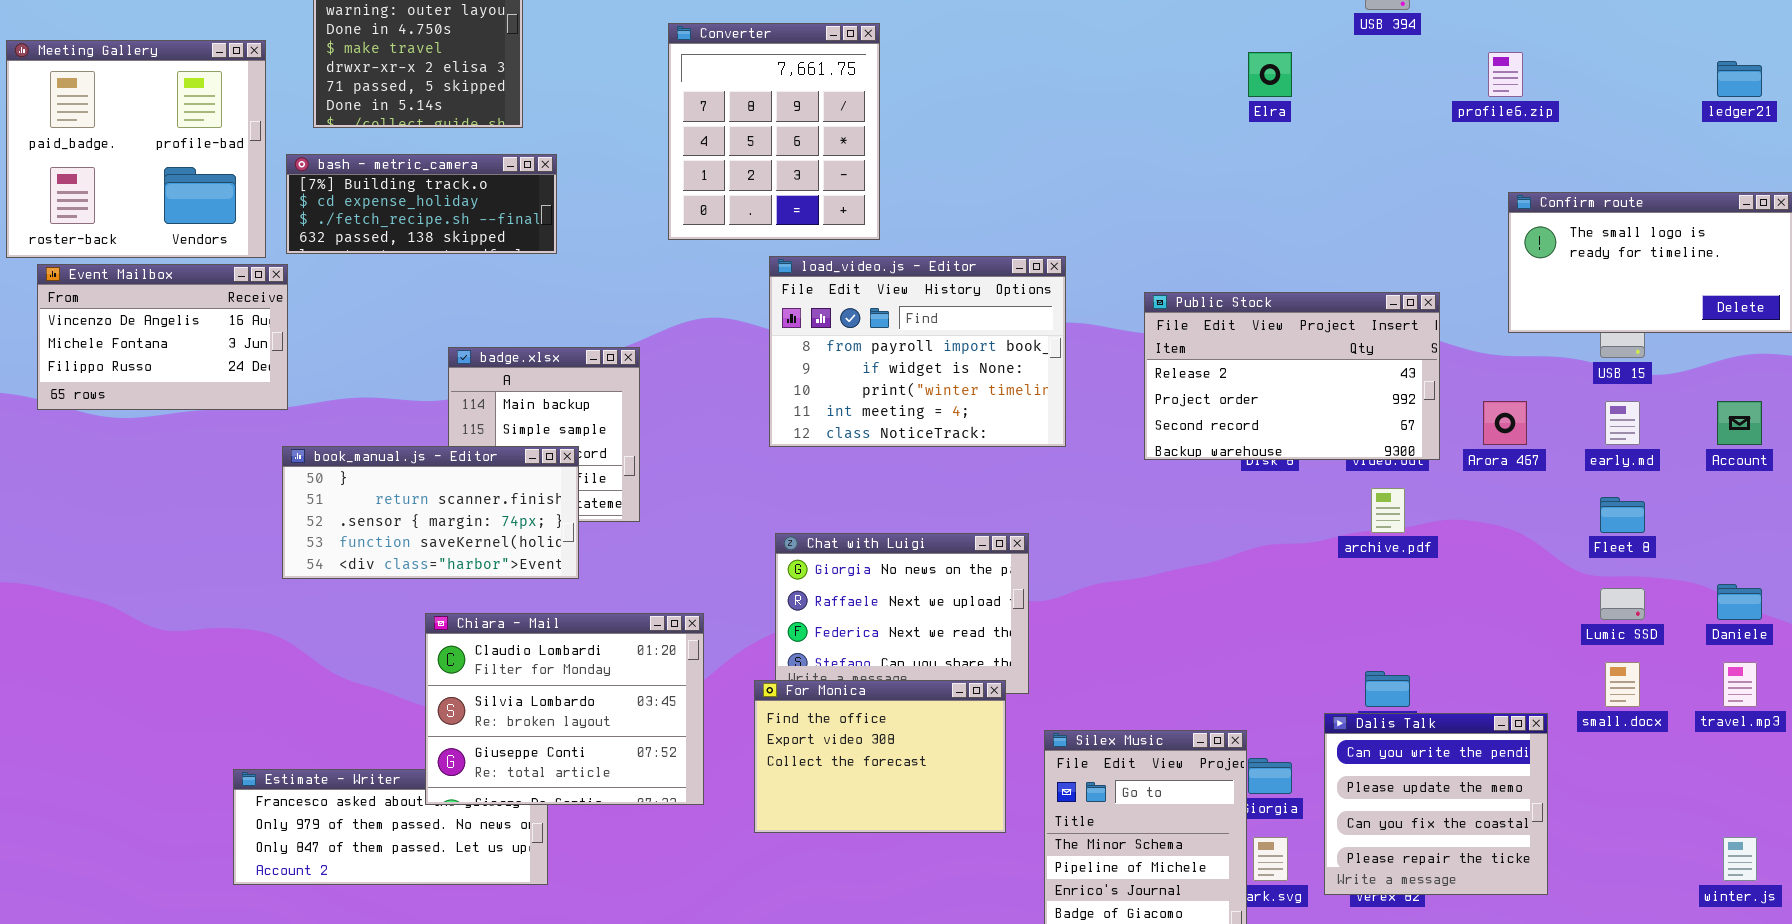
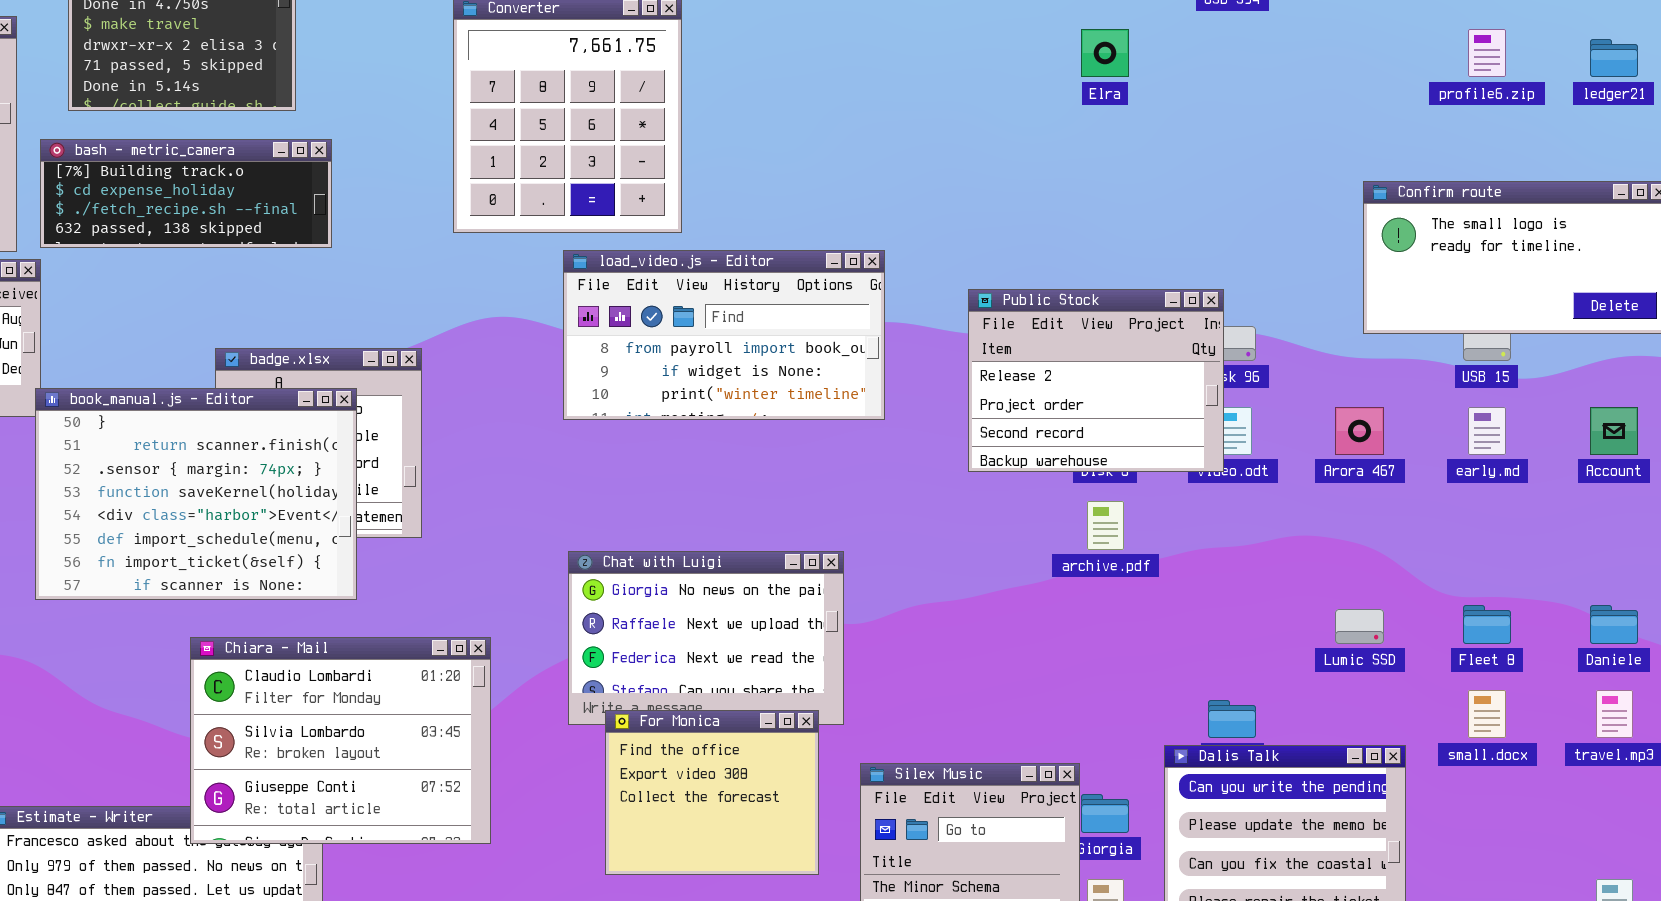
profile6.zip: [1488,52,1523,97] -> [1468,29,1506,77], moved
load_video.js - Editor: [769,256,1066,447] -> [563,250,885,420], resized
Public Stock: [1144,292,1440,460] -> [968,289,1224,472], resized
book_manual.js - Editor: [282,446,579,579] -> [35,388,357,600], resized
archive.pdf: [1371,488,1405,533] -> [1087,501,1124,550], moved
Fleet 8: [1600,497,1645,533] -> [1463,605,1511,644], moved
Lumic SSD: [1600,588,1645,620] -> [1335,609,1384,644], moved
For Monica: [754,680,1006,833] -> [605,710,819,875], resized

